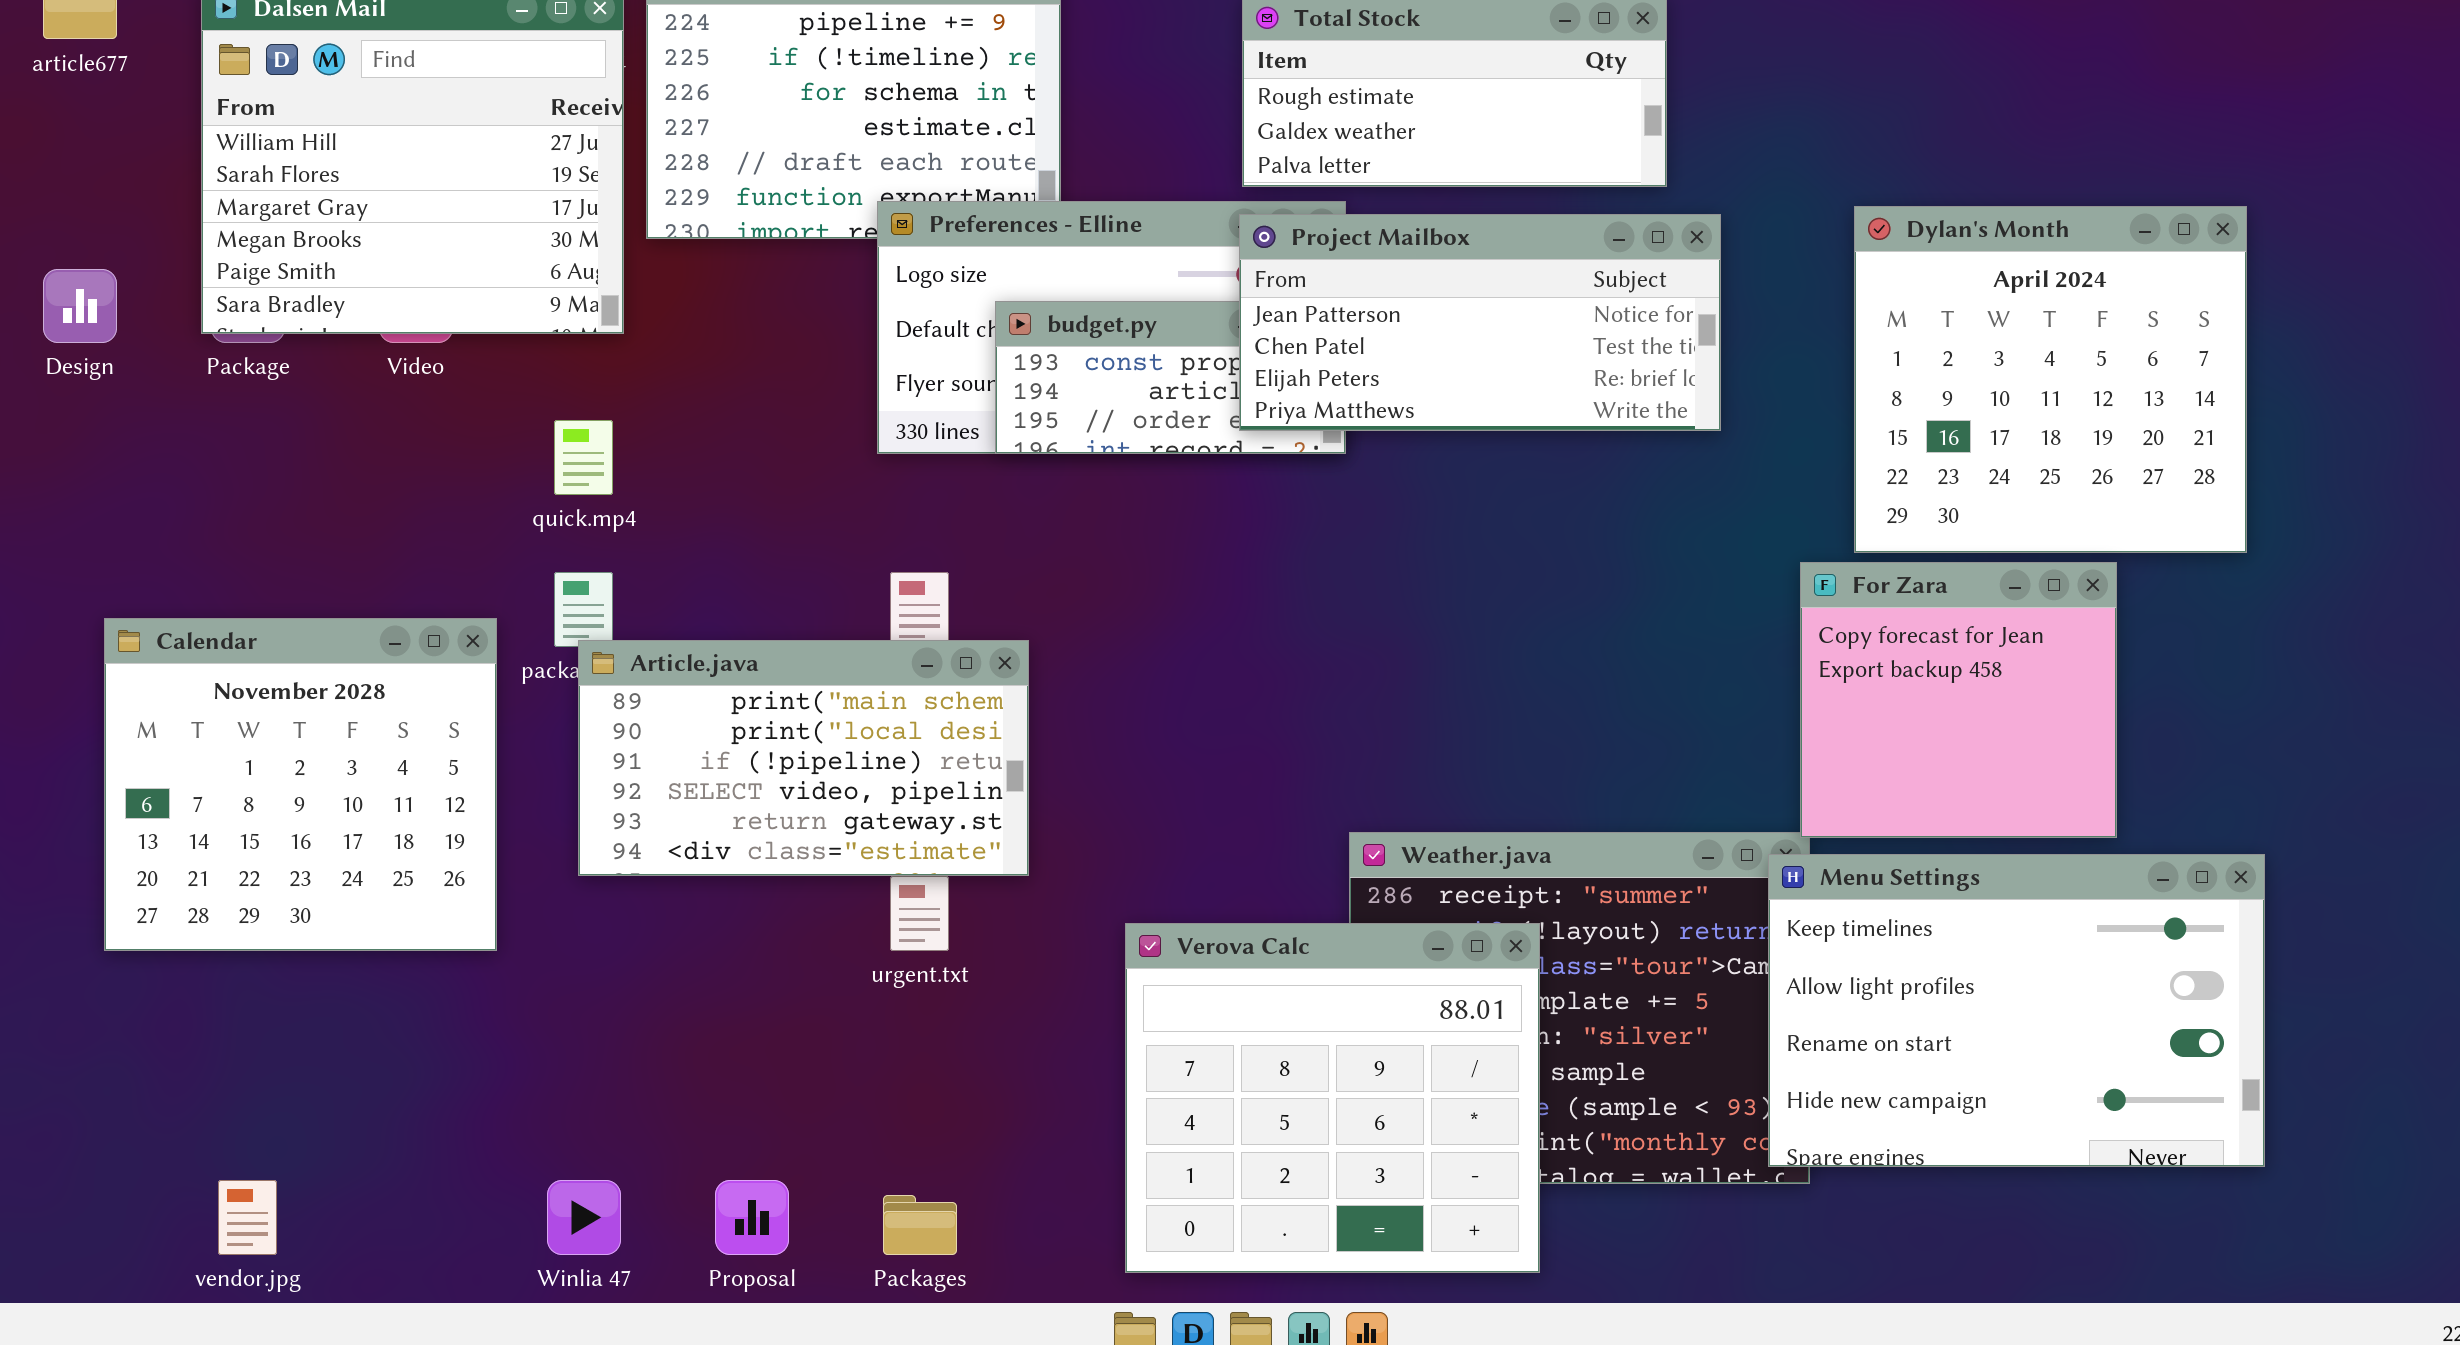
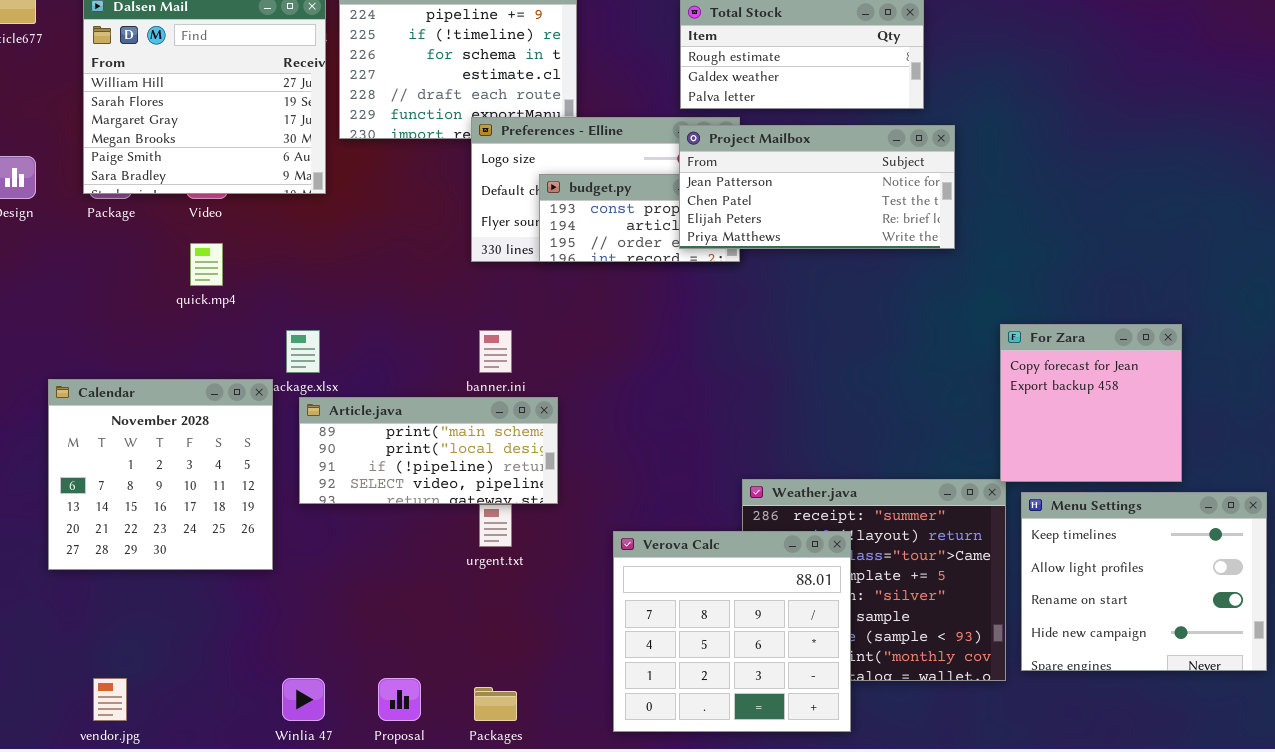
Dylan's Month: [1854,206,2247,553] -> none, closed
quick.mp4: [554,420,613,495] -> [190,243,223,286], moved
Calendar: [104,618,497,951] -> [48,379,273,570], moved
Article.java: [578,640,1029,876] -> [299,397,558,504], resized
Menu Settings: [1768,854,2265,1167] -> [1021,492,1267,671], resized

